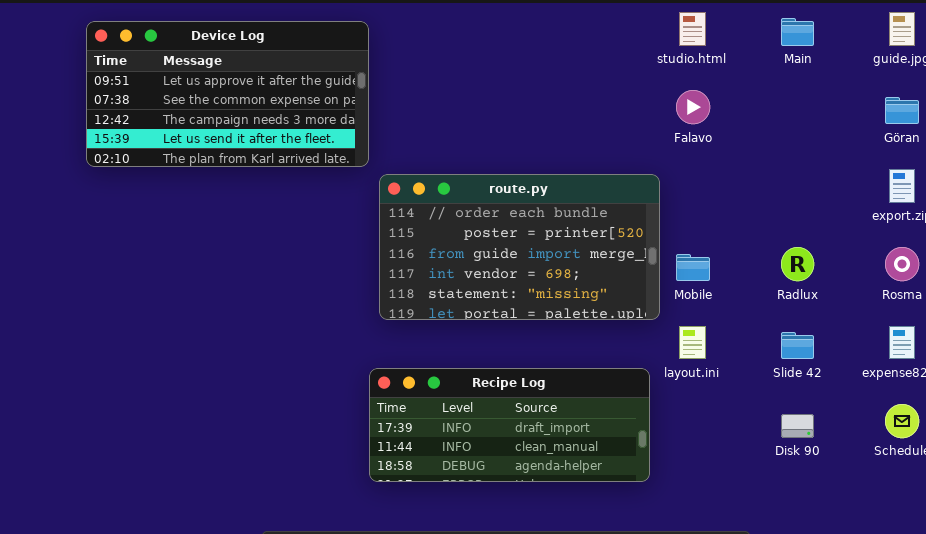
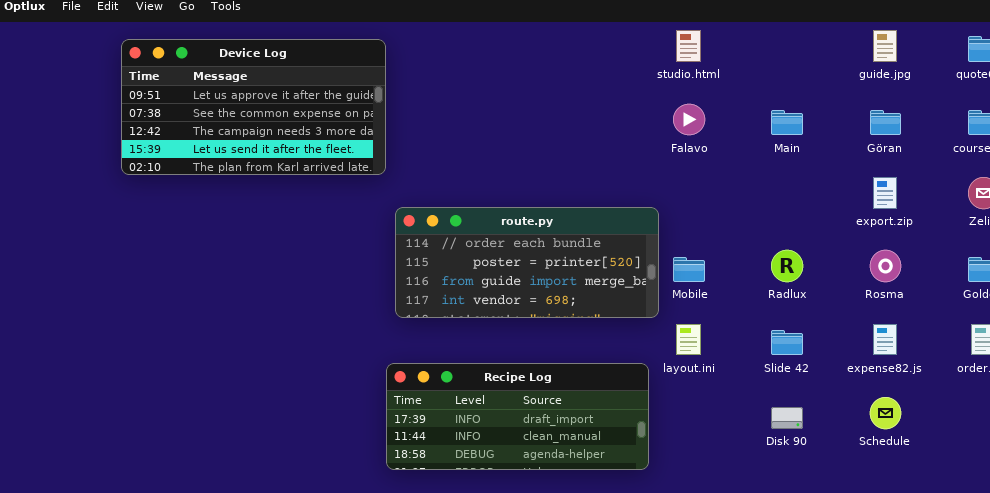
Main: [781,18,814,46] -> [771,110,803,135], moved
route.py: [379,174,660,320] -> [395,207,659,318], resized

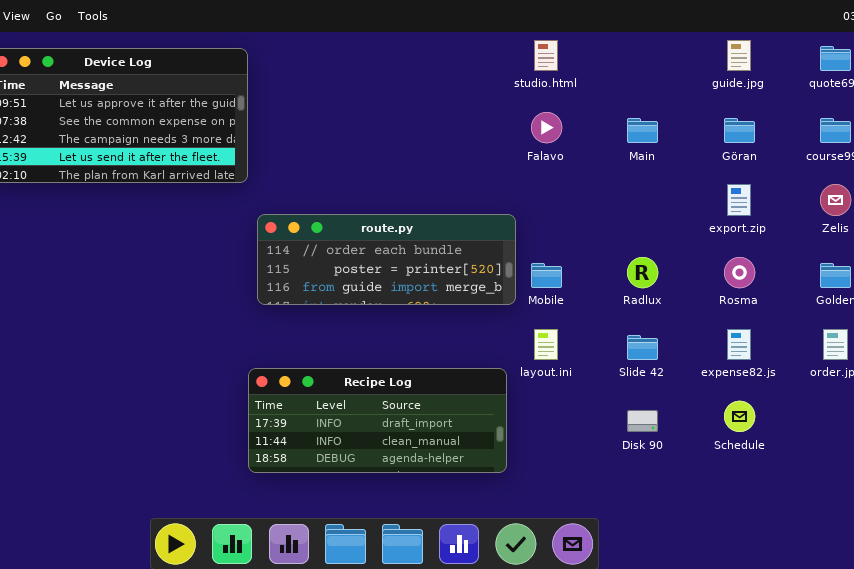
route.py: [395,207,659,318] -> [257,214,516,305], resized

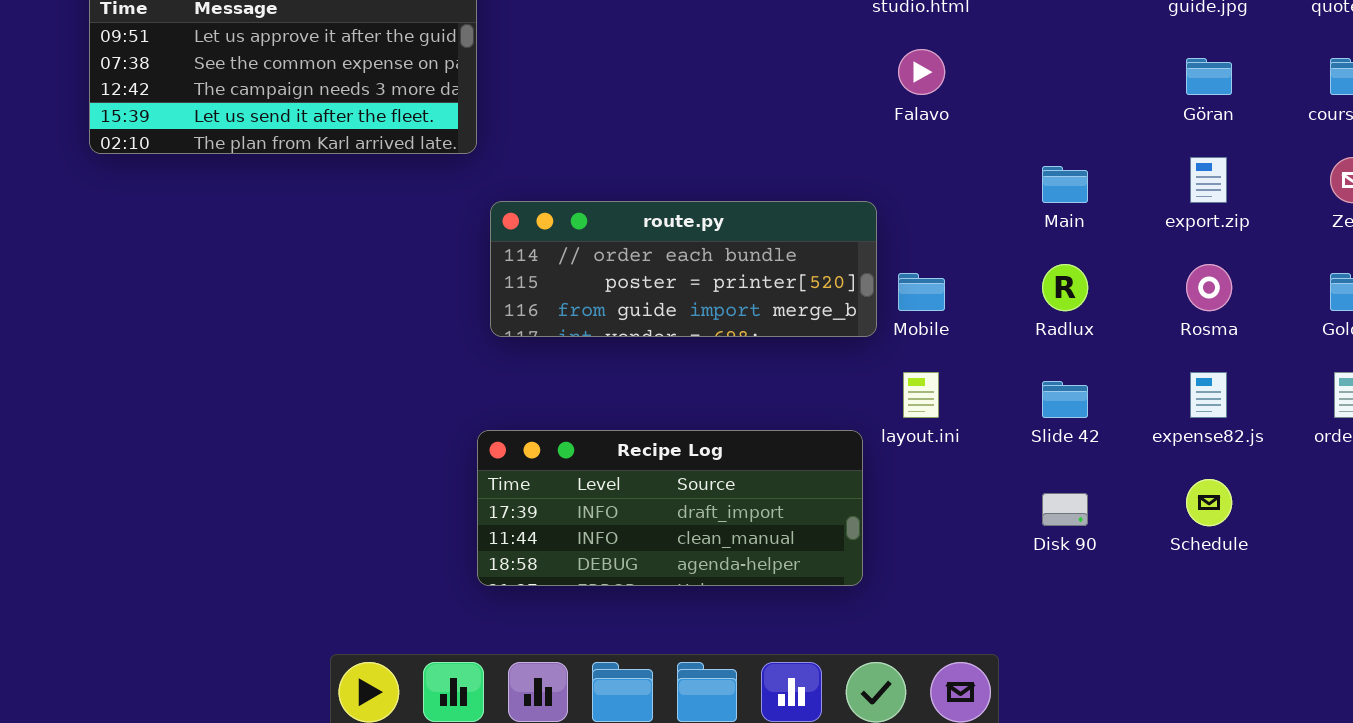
Main: [627,118,658,143] -> [1042,166,1088,203], moved

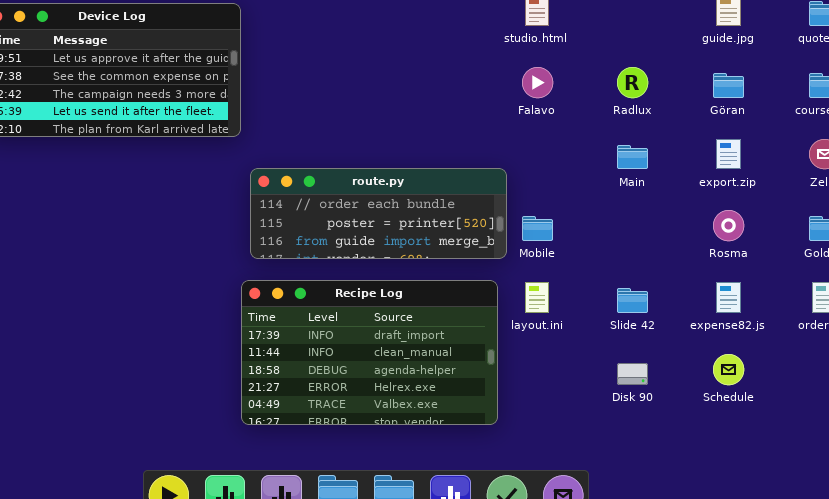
Radlux: [1042,264,1088,311] -> [617,67,648,98], moved
Recipe Log: [477,430,863,586] -> [241,280,498,425], resized

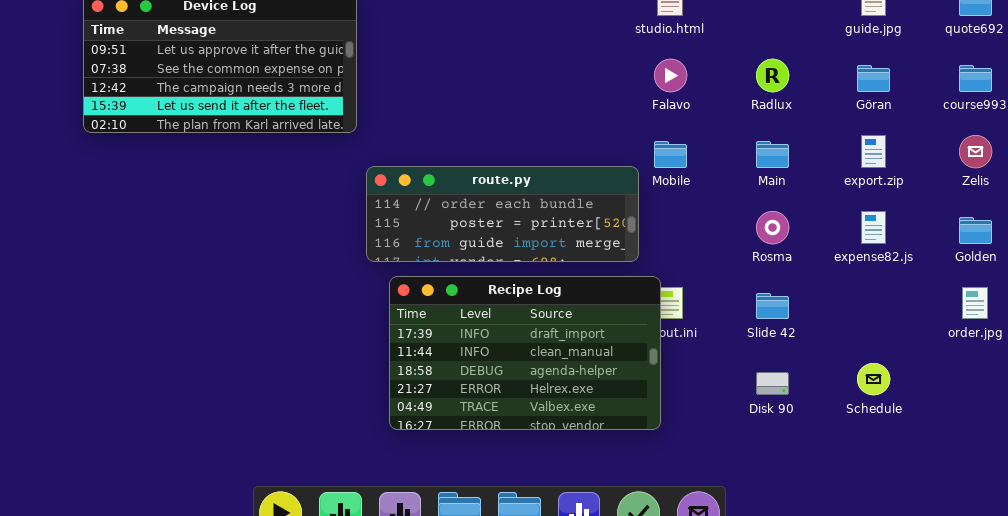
Rosma: [713,210,744,241] -> [756,211,789,244], moved
Mobile: [522,216,553,241] -> [654,141,687,168], moved
Recipe Log: [241,280,498,425] -> [389,276,661,430], moved
expense82.js: [716,282,741,313] -> [861,211,886,244], moved

